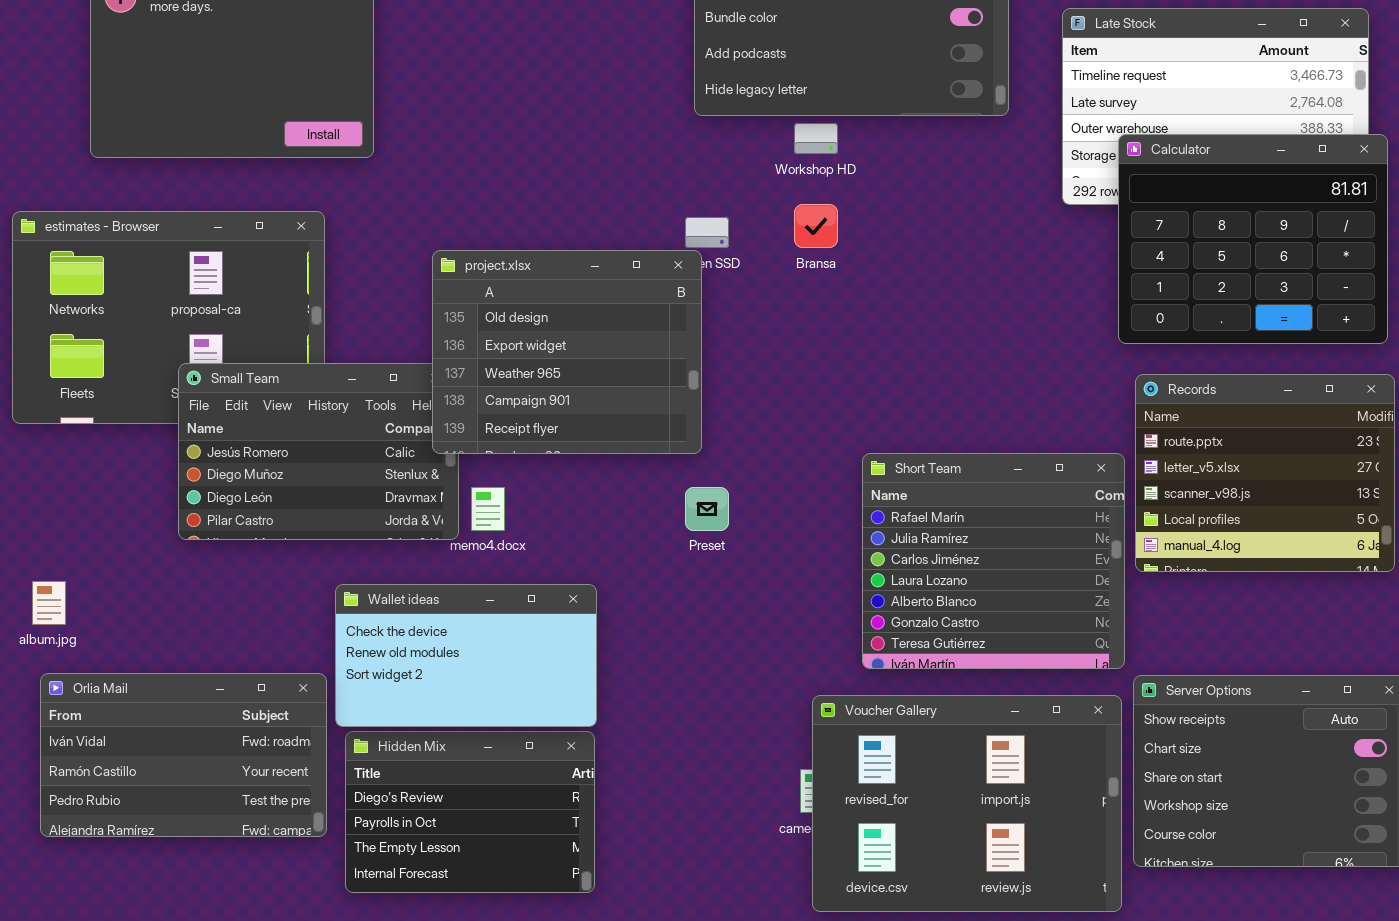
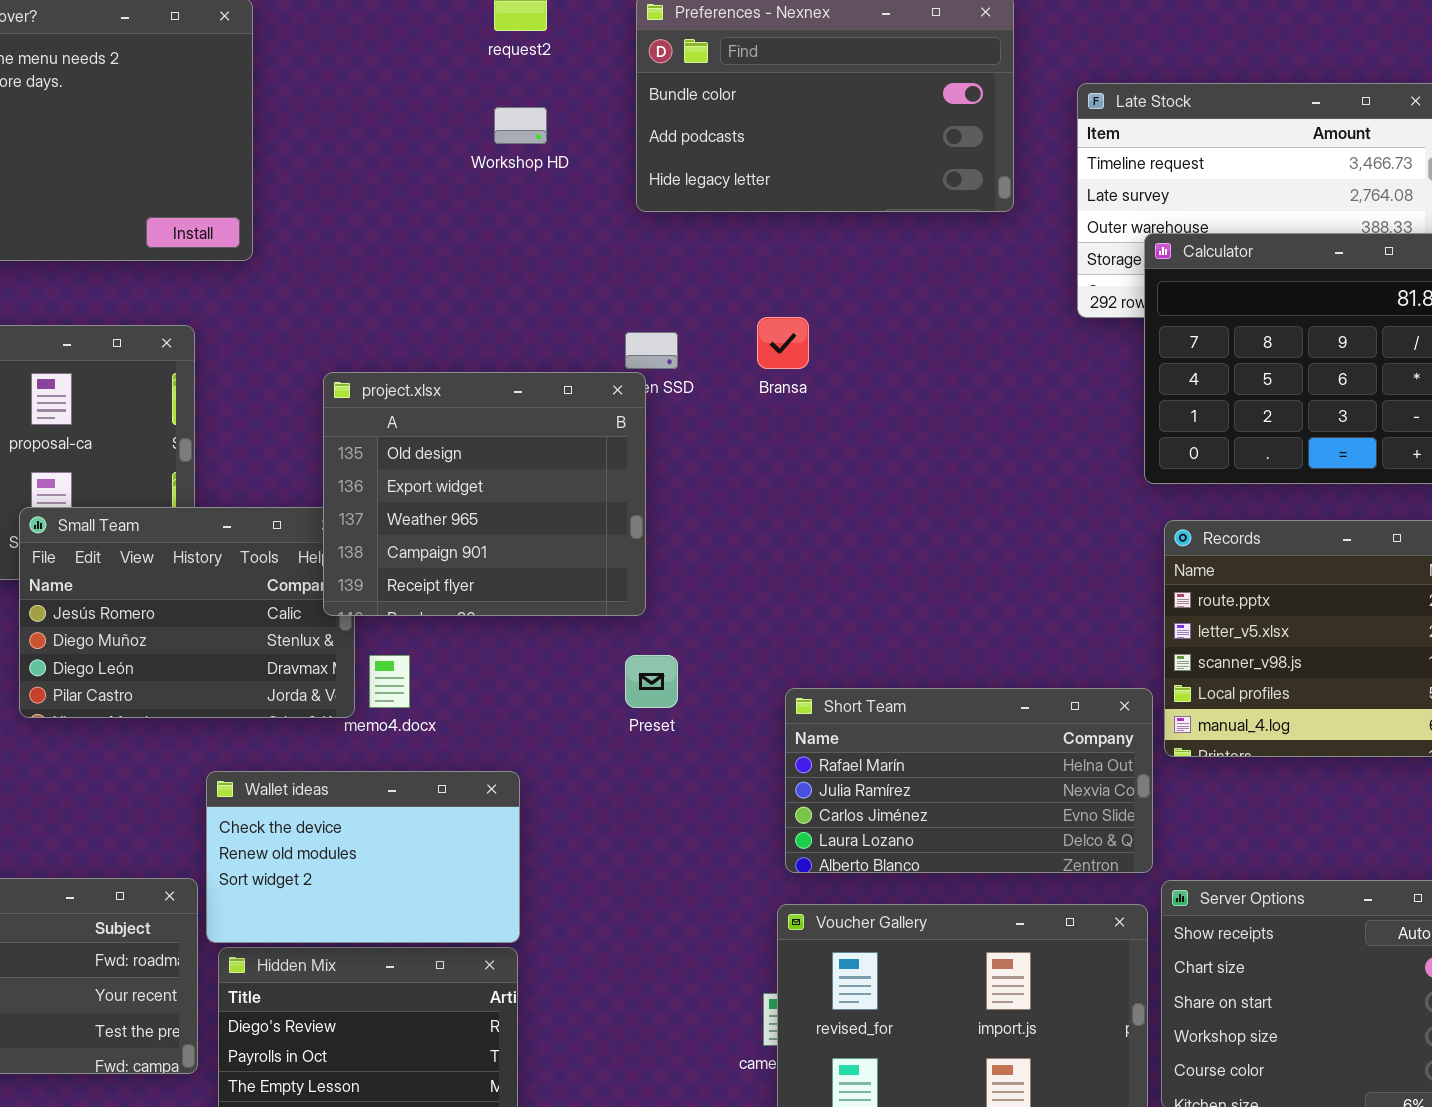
Workshop HD: [794,123,838,154] -> [494,107,547,144], moved
Short Team: [862,453,1125,669] -> [785,688,1153,873], resized

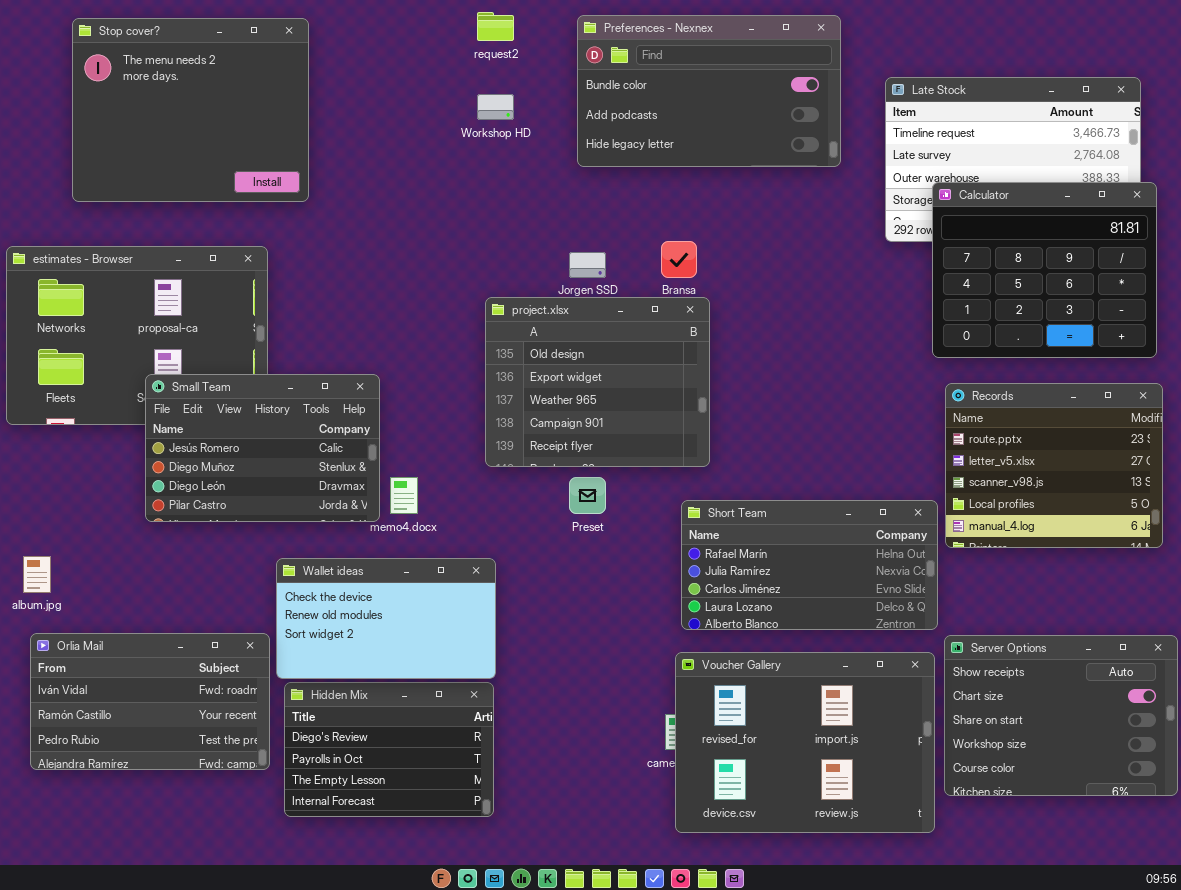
project.xlsx: [323,372,646,616] -> [485,297,710,467], moved

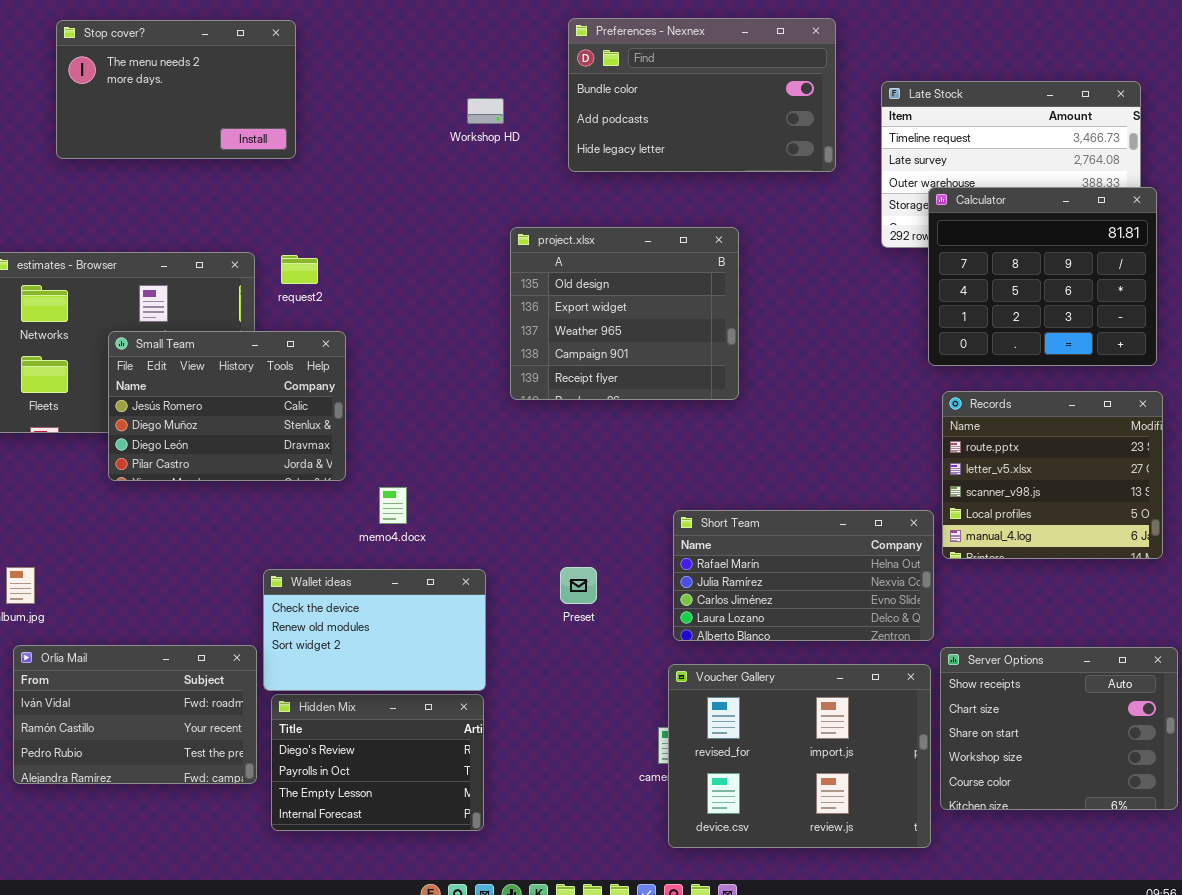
request2: [477,12,514,41] -> [281,255,318,284], moved
Stop cover?: [72,18,309,202] -> [56,20,296,159], resized
project.xlsx: [485,297,710,467] -> [510,227,739,400], moved
Small Team: [145,374,380,522] -> [108,331,346,481], moved
Preset: [569,477,606,514] -> [560,567,597,604], moved

